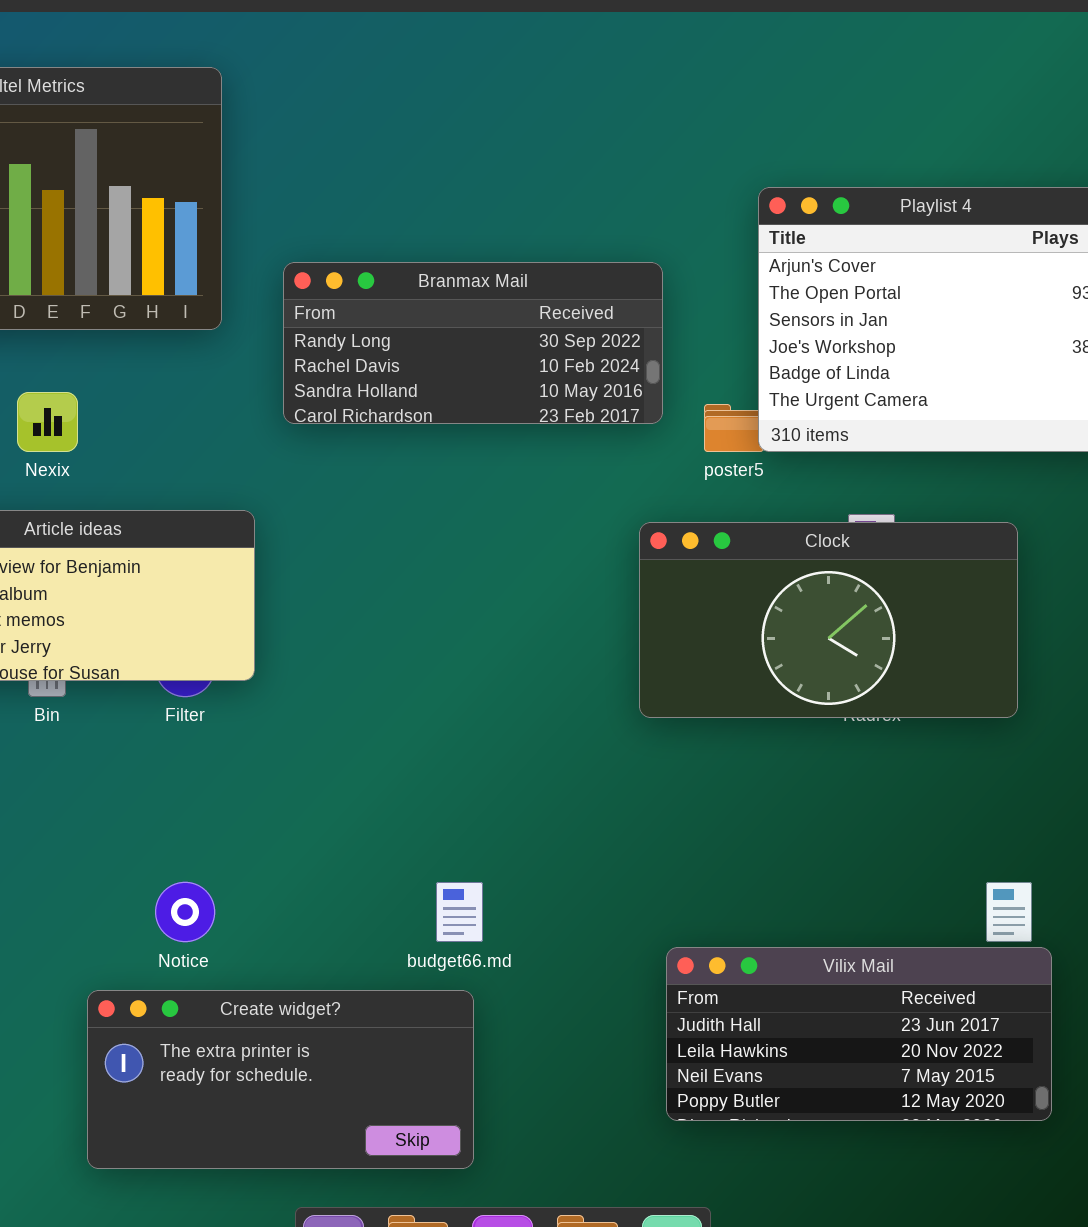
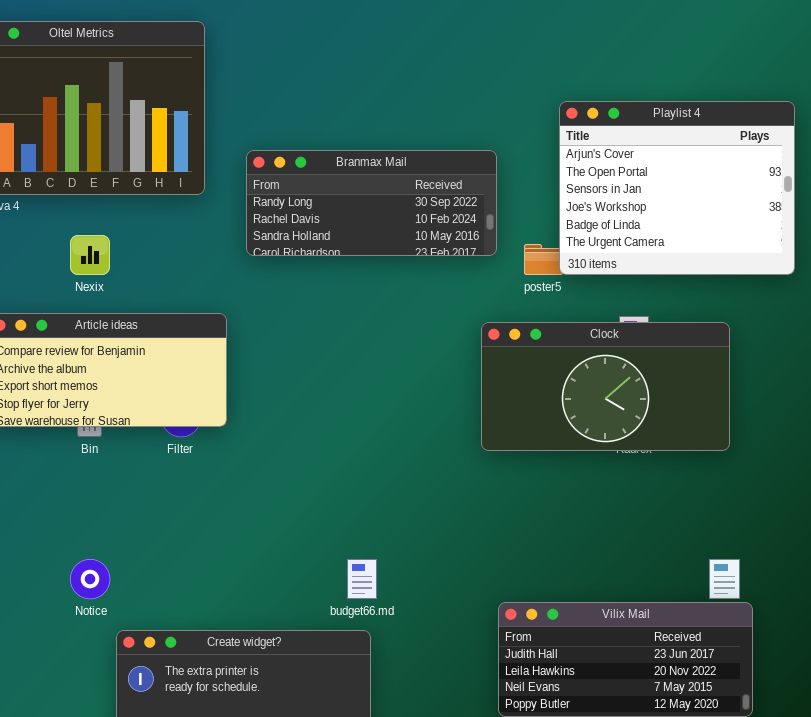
Notice: [155,882,215,942] -> [70,559,110,599], moved

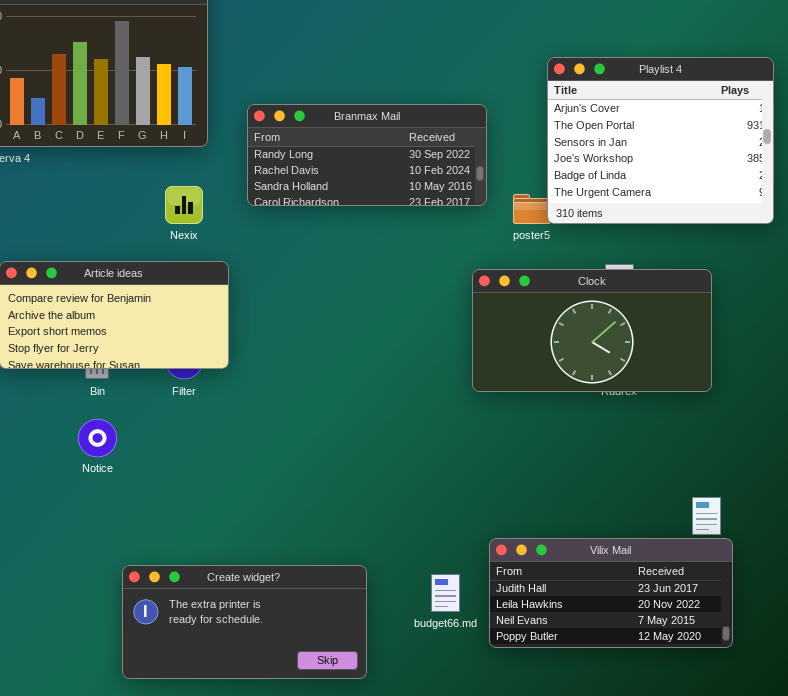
Nexix: [70,235,110,275] -> [165,186,203,224], moved
Notice: [70,559,110,599] -> [78,419,117,457], moved
budget66.md: [347,559,377,599] -> [431,574,460,612], moved

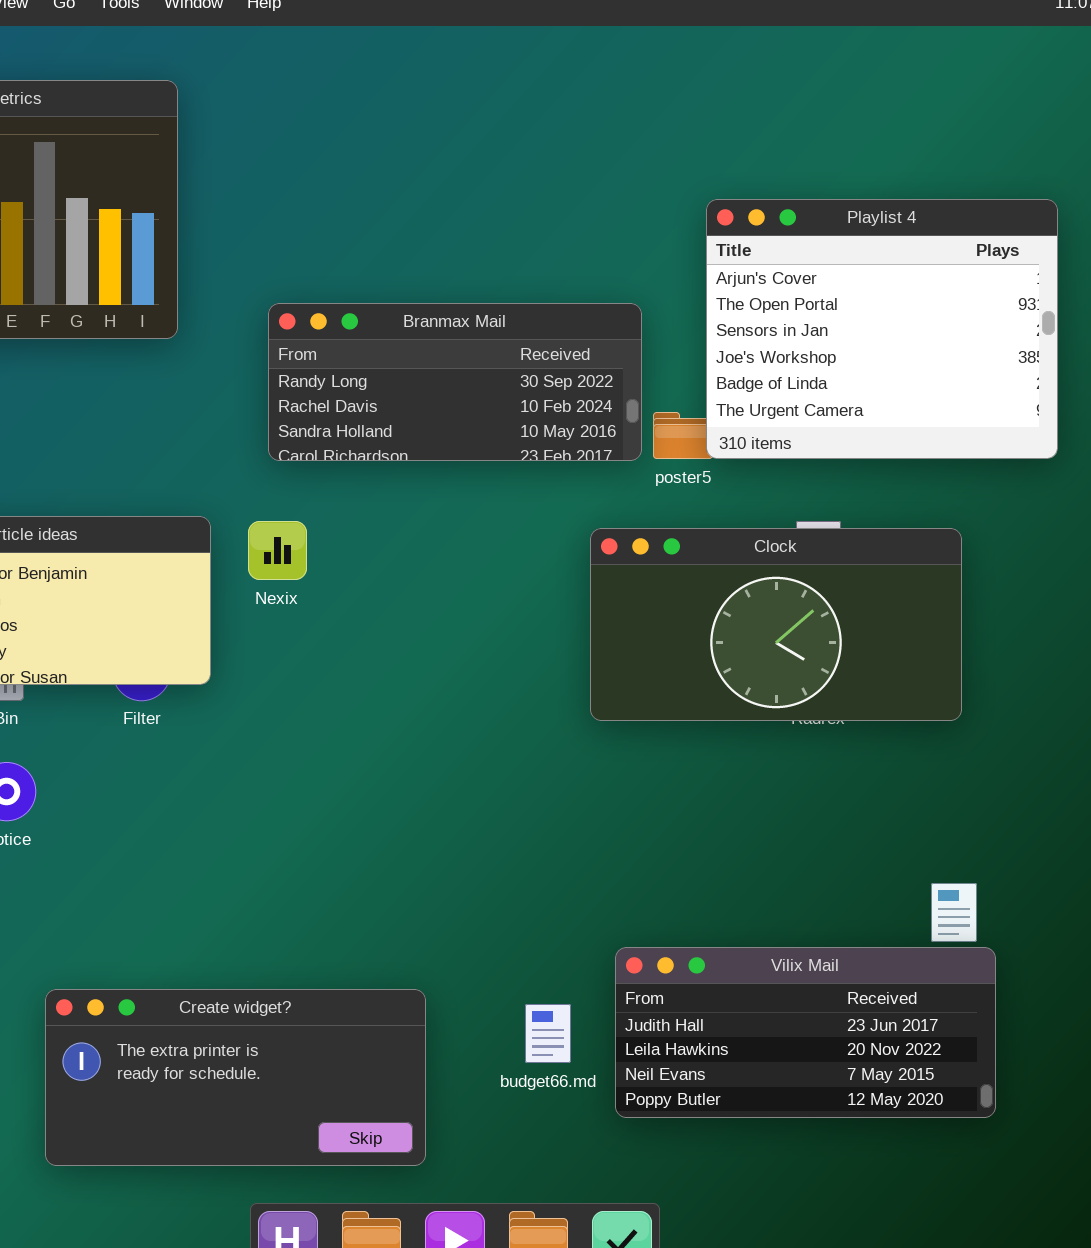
Branmax Mail: [247,104,487,206] -> [268,303,642,461], moved
Nexix: [165,186,203,224] -> [248,521,307,580], moved

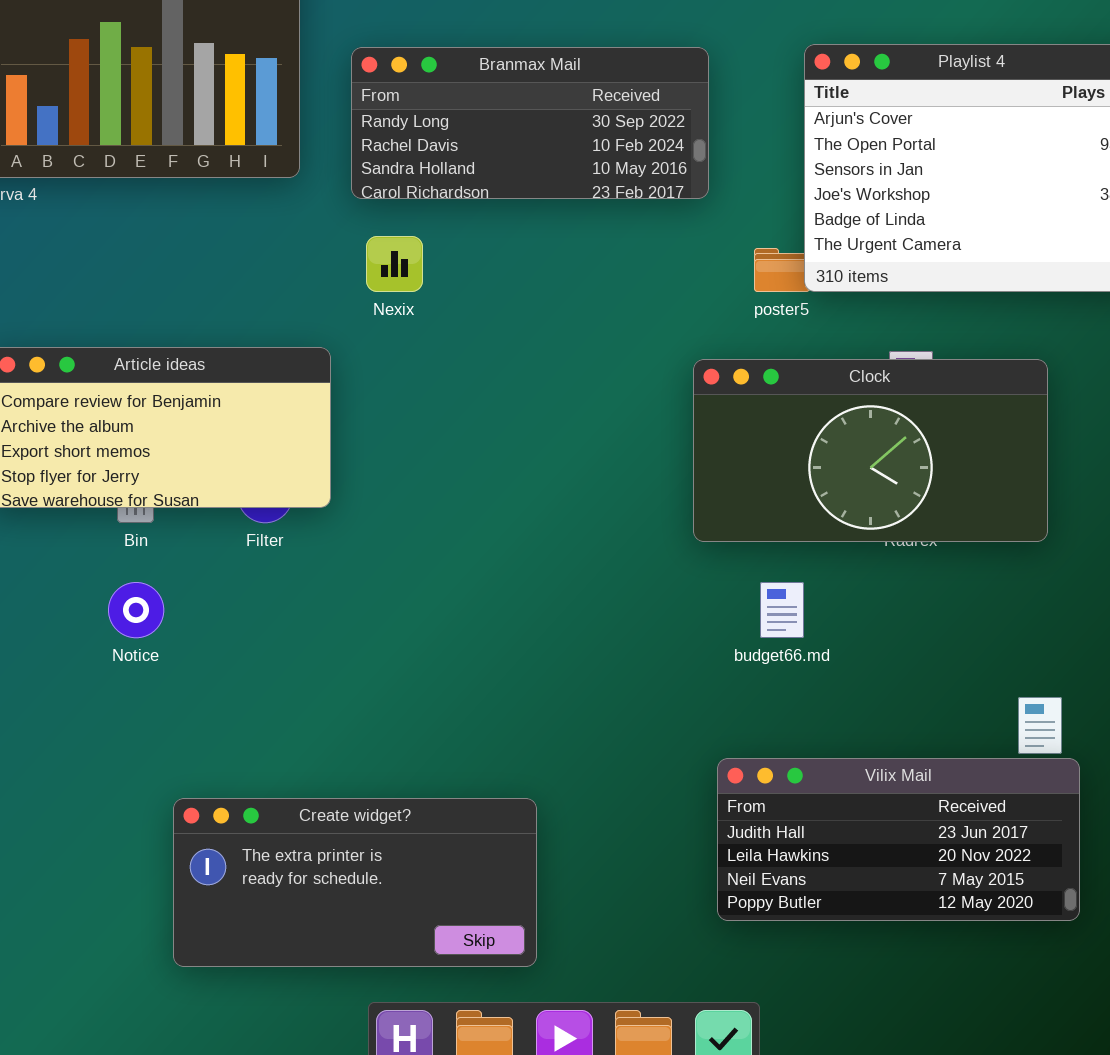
Branmax Mail: [268,303,642,461] -> [351,47,709,199], moved
Nexix: [248,521,307,580] -> [366,236,423,292], moved
budget66.md: [525,1004,571,1063] -> [760,582,804,638], moved

